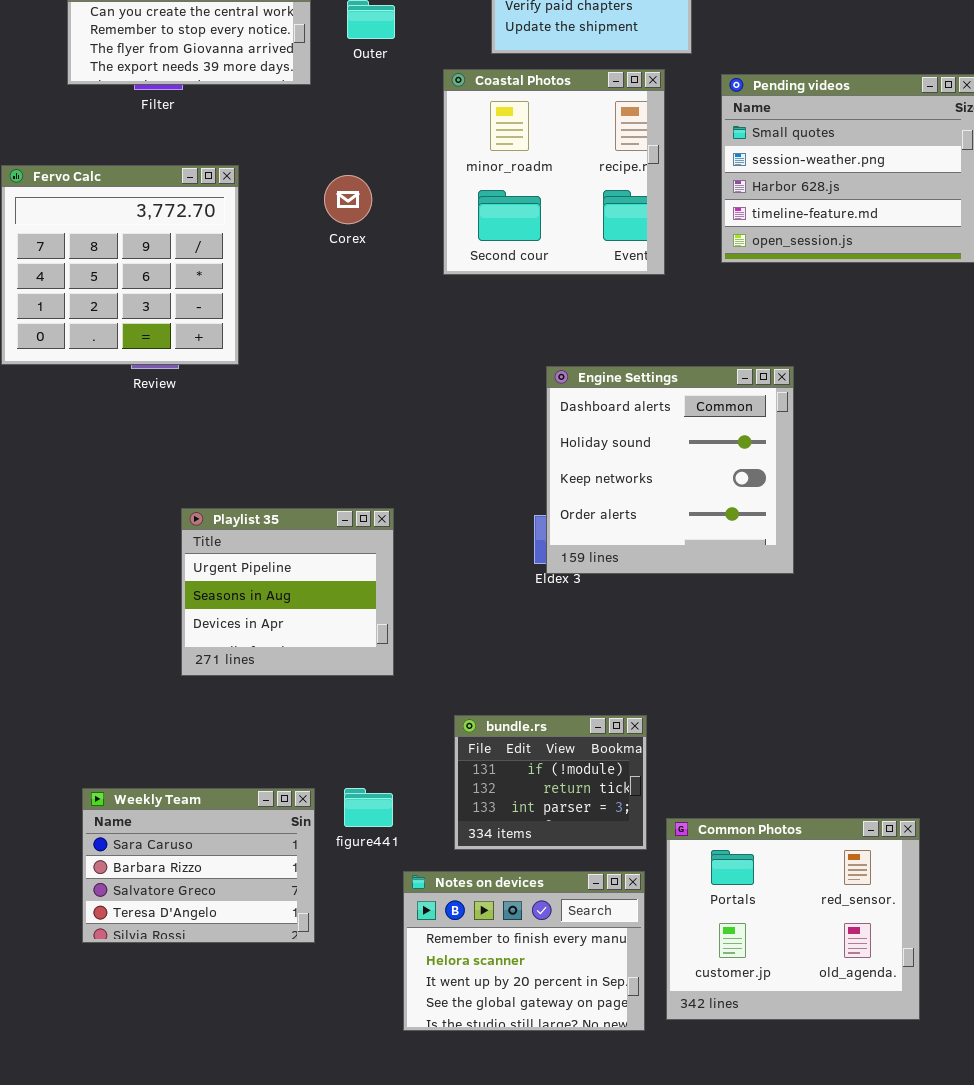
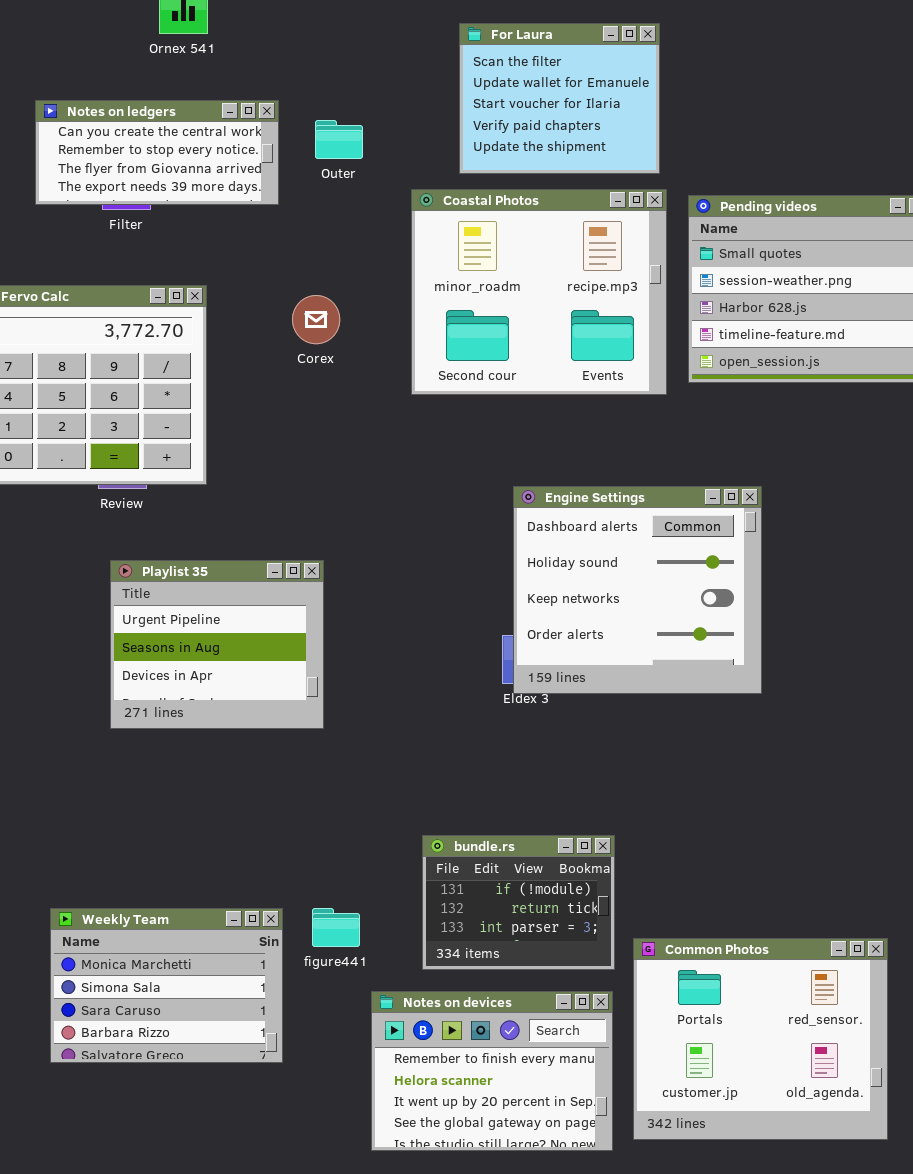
Coastal Photos: [443,69,665,275] -> [411,189,667,395], resized
Playlist 35: [181,508,394,676] -> [110,560,324,729], moved
Weekly Team: [82,788,315,943] -> [50,908,283,1063], scrolled up 2 rows

